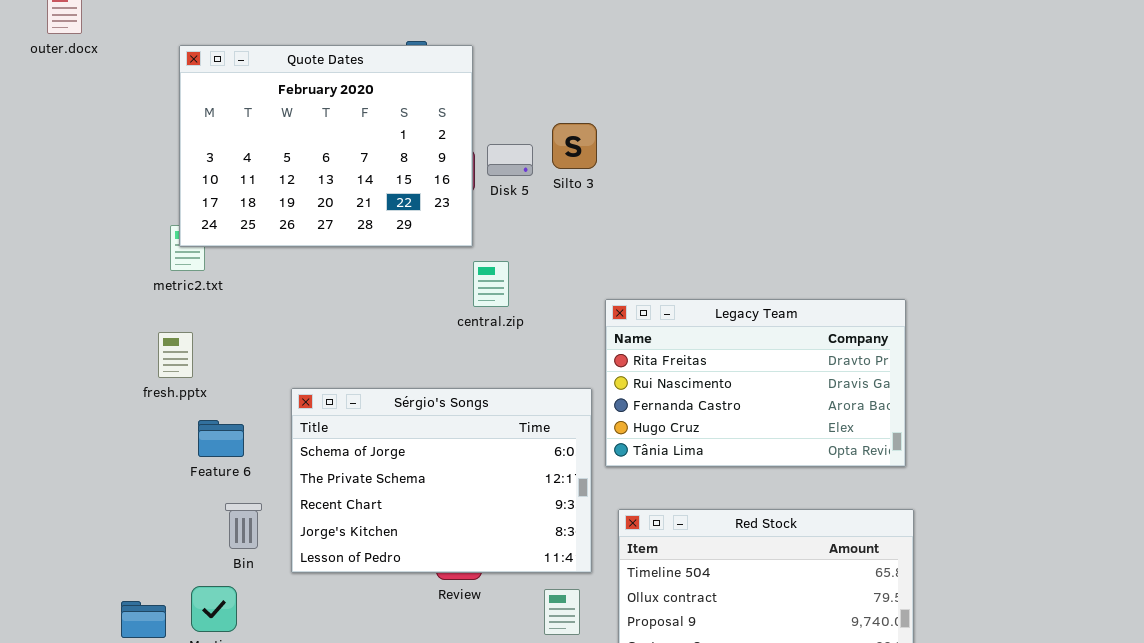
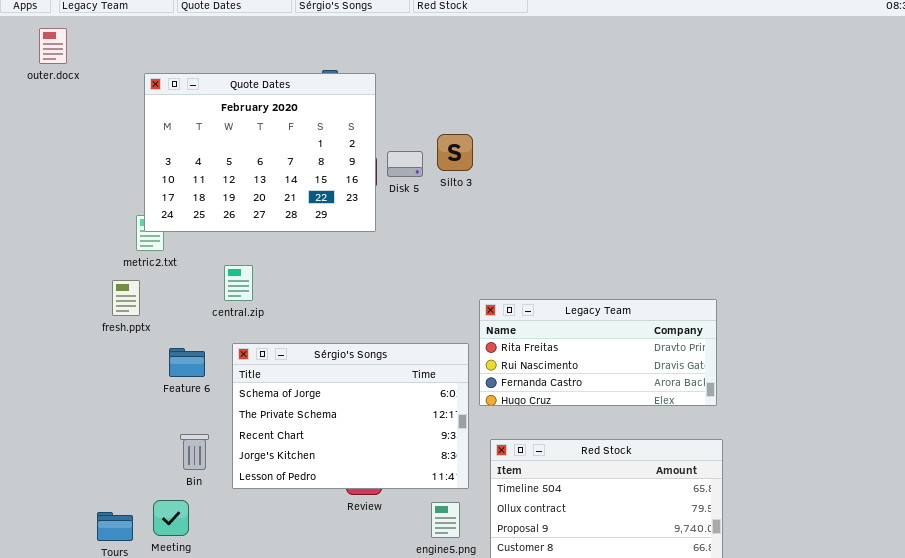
central.zip: [473,261,509,307] -> [224,265,253,301], moved
Legacy Team: [605,299,906,467] -> [479,299,717,406], resized
fresh.pptx: [158,332,193,378] -> [112,280,140,316], moved
Feature 6: [198,420,244,457] -> [169,348,205,377], moved

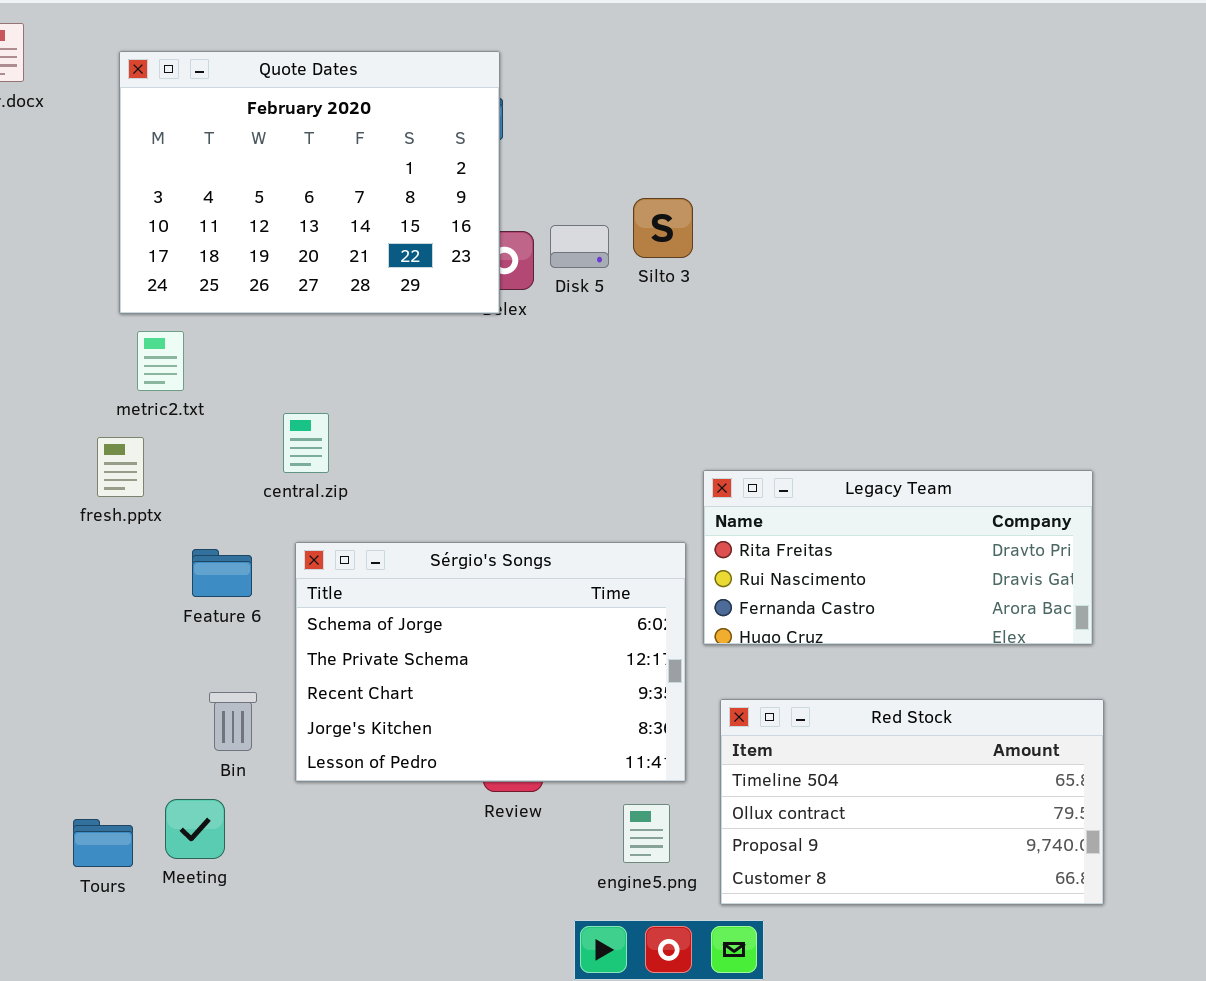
Quote Dates: [144,73,376,232] -> [119,51,500,314], moved

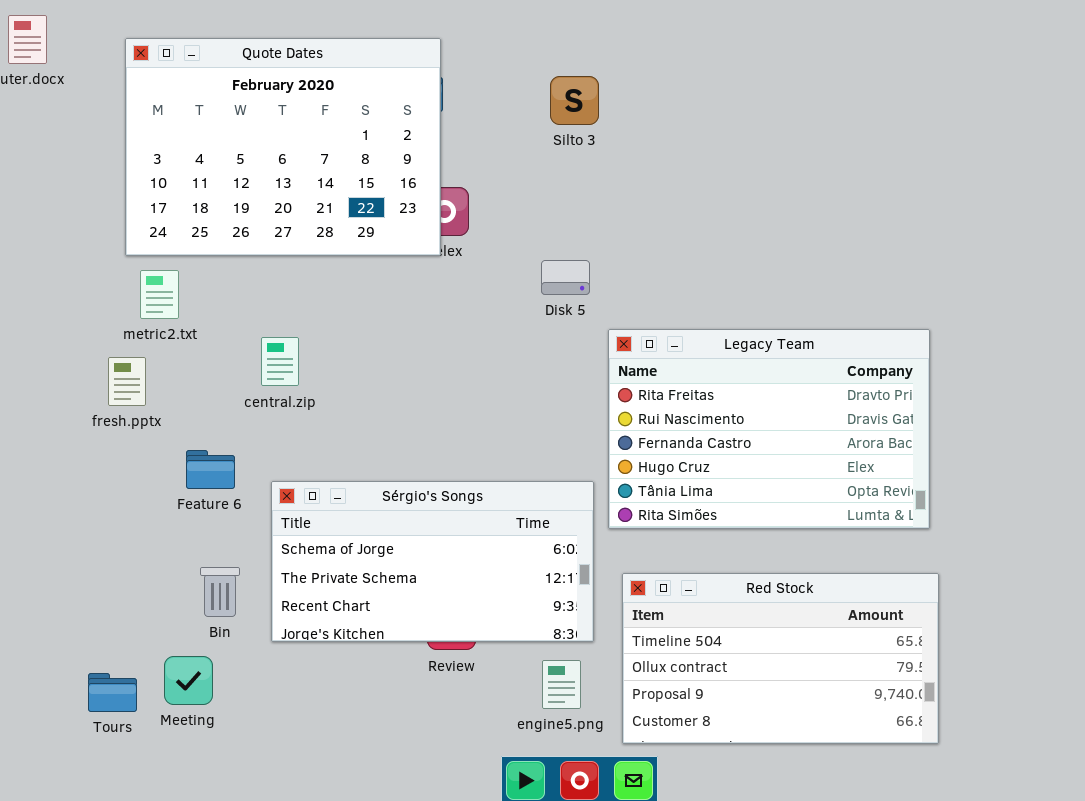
Silto 3: [633,198,693,258] -> [550,76,599,125], moved
Disk 5: [550,225,609,268] -> [541,260,590,295], moved
Legacy Team: [703,470,1093,645] -> [608,329,930,529], resized
Sérgio's Songs: [295,542,686,782] -> [271,481,594,642], resized

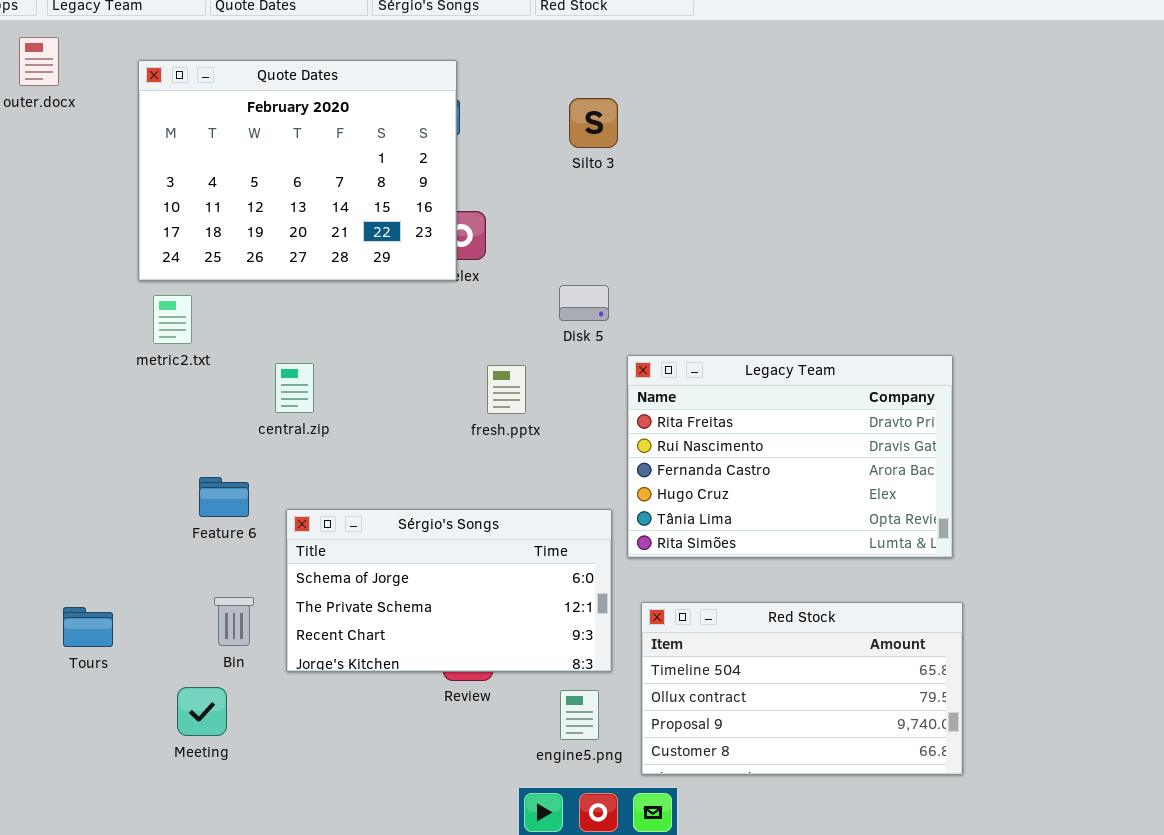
fresh.pptx: [108,357,146,406] -> [487,365,526,414], moved
Tours: [88,673,137,712] -> [63,607,113,647], moved

